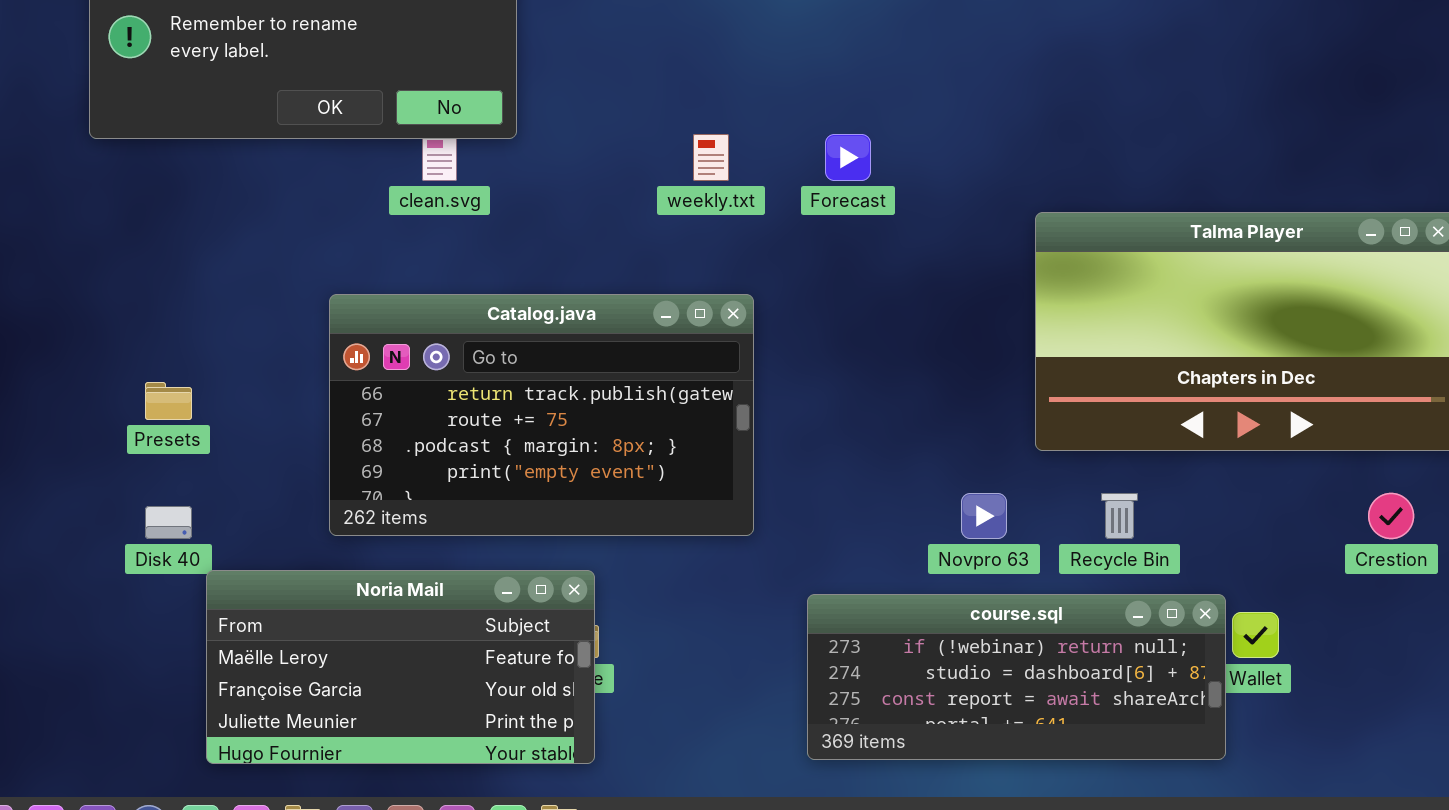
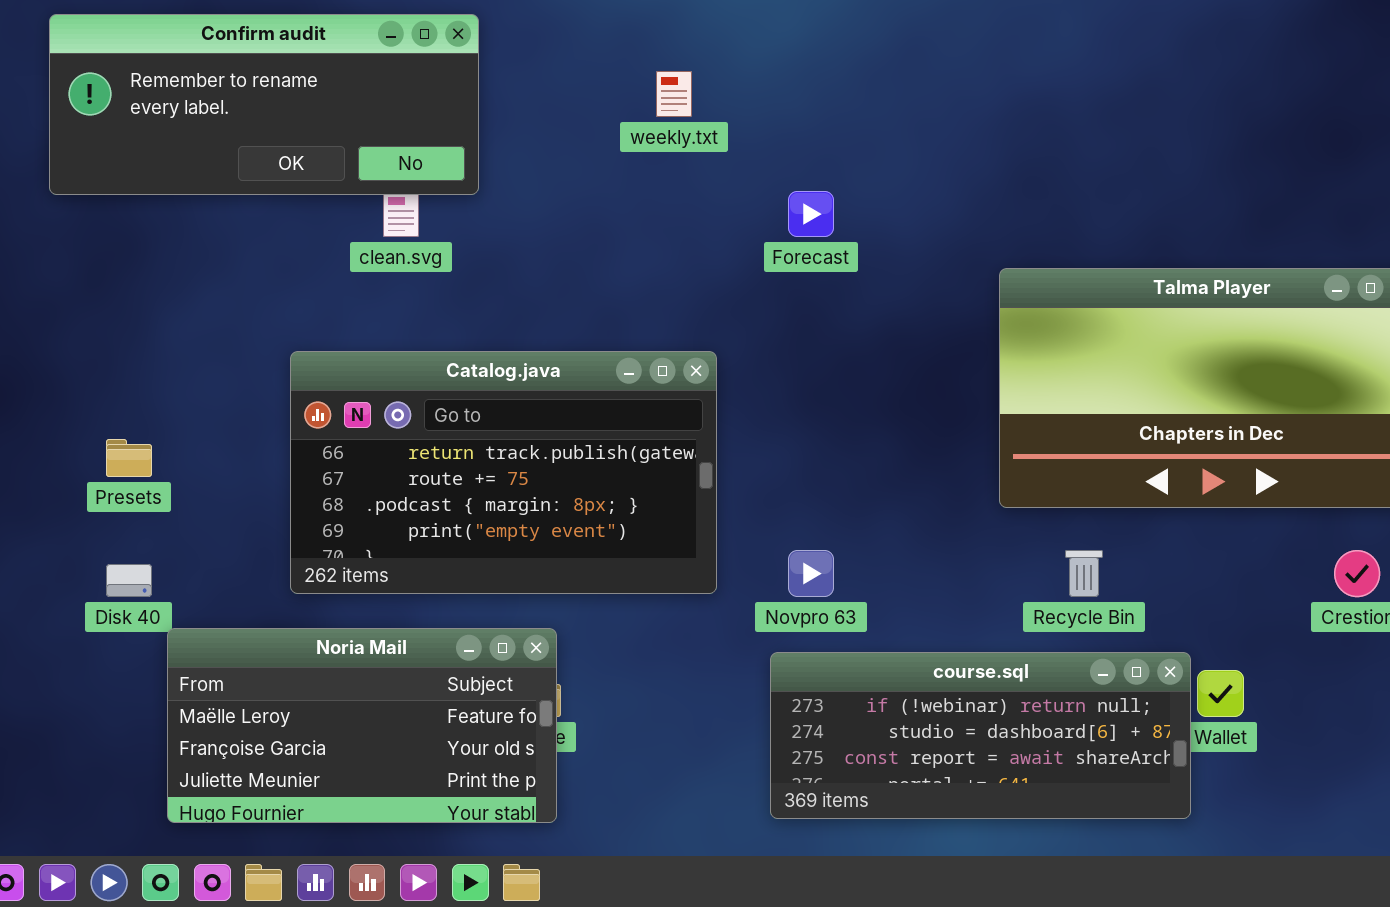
weekly.txt: [693,134,729,181] -> [656,71,692,117], moved
Novpro 63: [961,493,1007,539] -> [788,550,834,597], moved

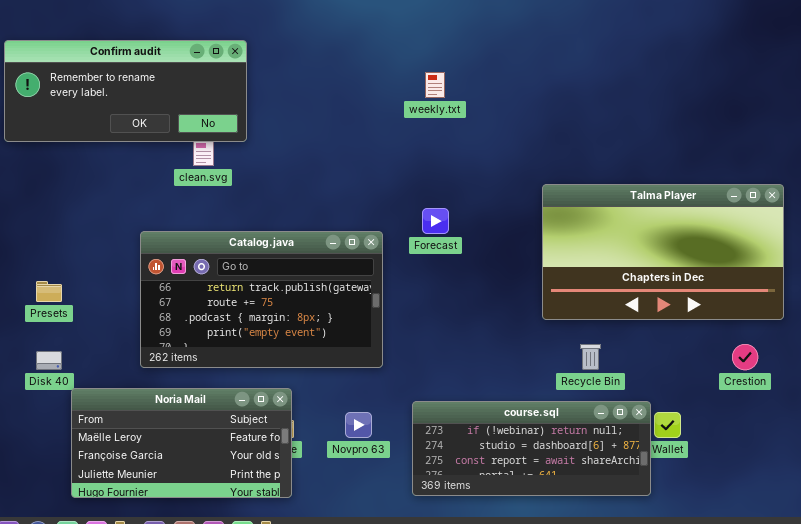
weekly.txt: [656,71,692,117] -> [425,72,445,98], moved
Forecast: [788,191,834,237] -> [422,208,449,234], moved
Novpro 63: [788,550,834,597] -> [345,412,372,438], moved

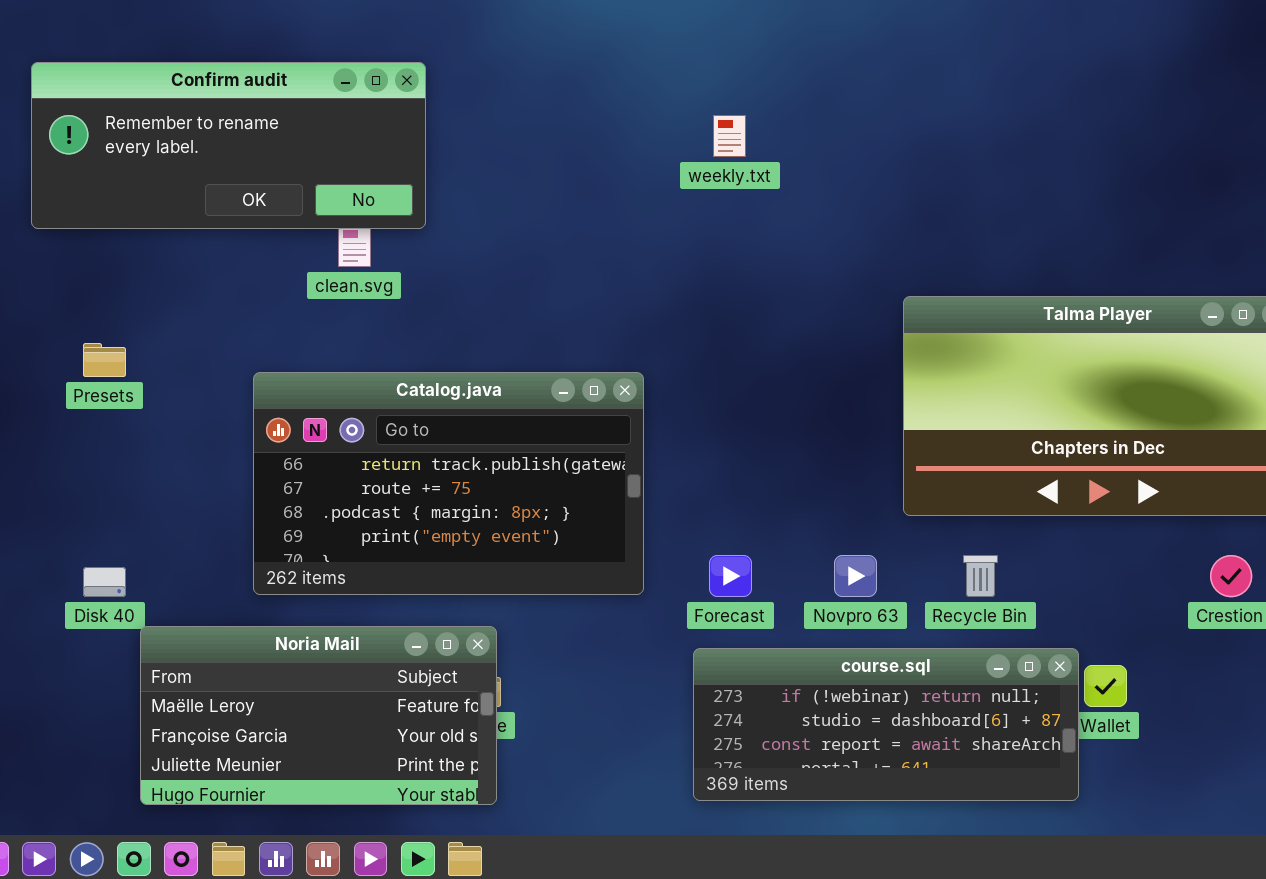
Forecast: [422,208,449,234] -> [709,555,752,597], moved
Presets: [36,281,62,302] -> [83,343,126,377], moved
Novpro 63: [345,412,372,438] -> [834,555,877,597], moved

